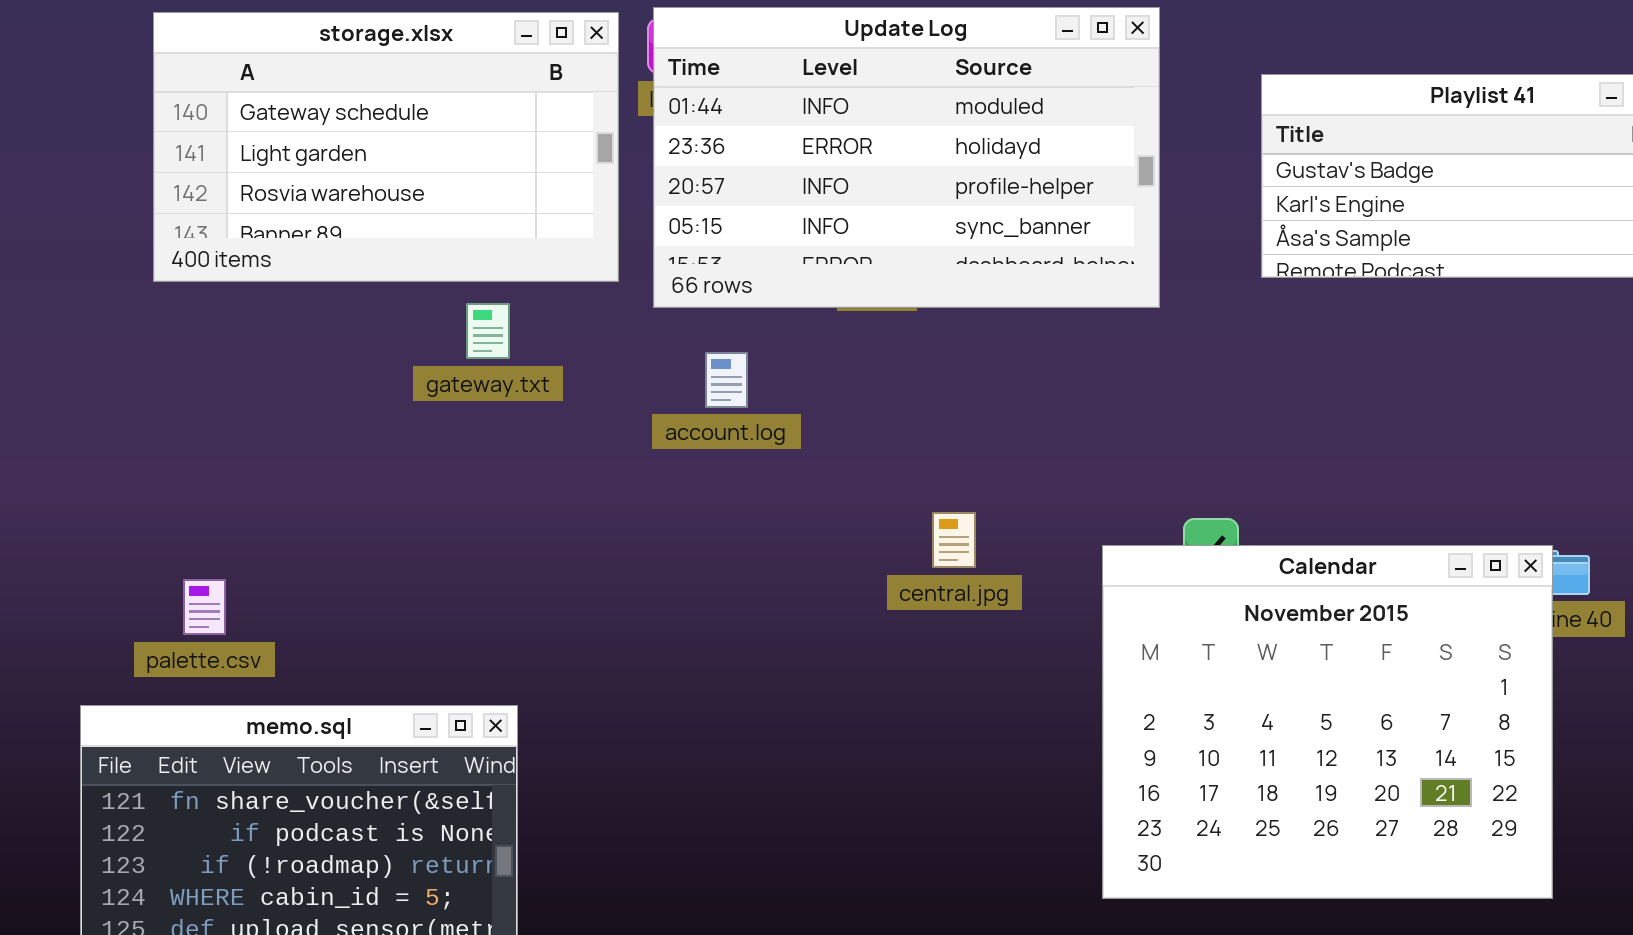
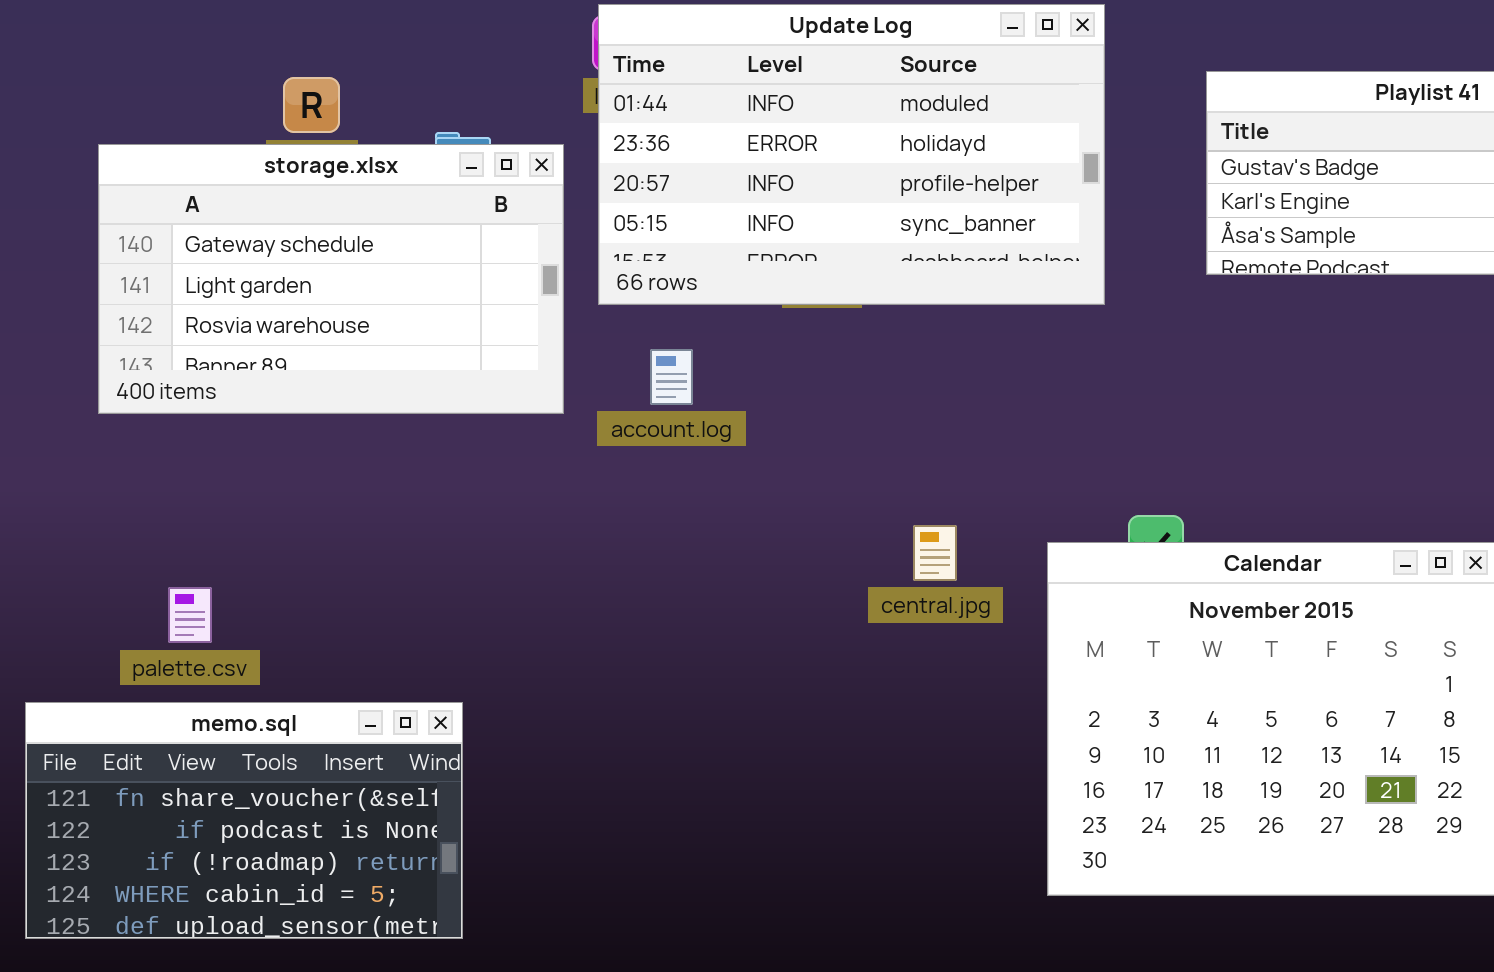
storage.xlsx: [153,12,619,282] -> [98,144,564,414], moved
central.jpg: [932,512,976,568] -> [913,525,957,581], moved
palette.csv: [183,579,226,635] -> [168,587,212,643], moved

